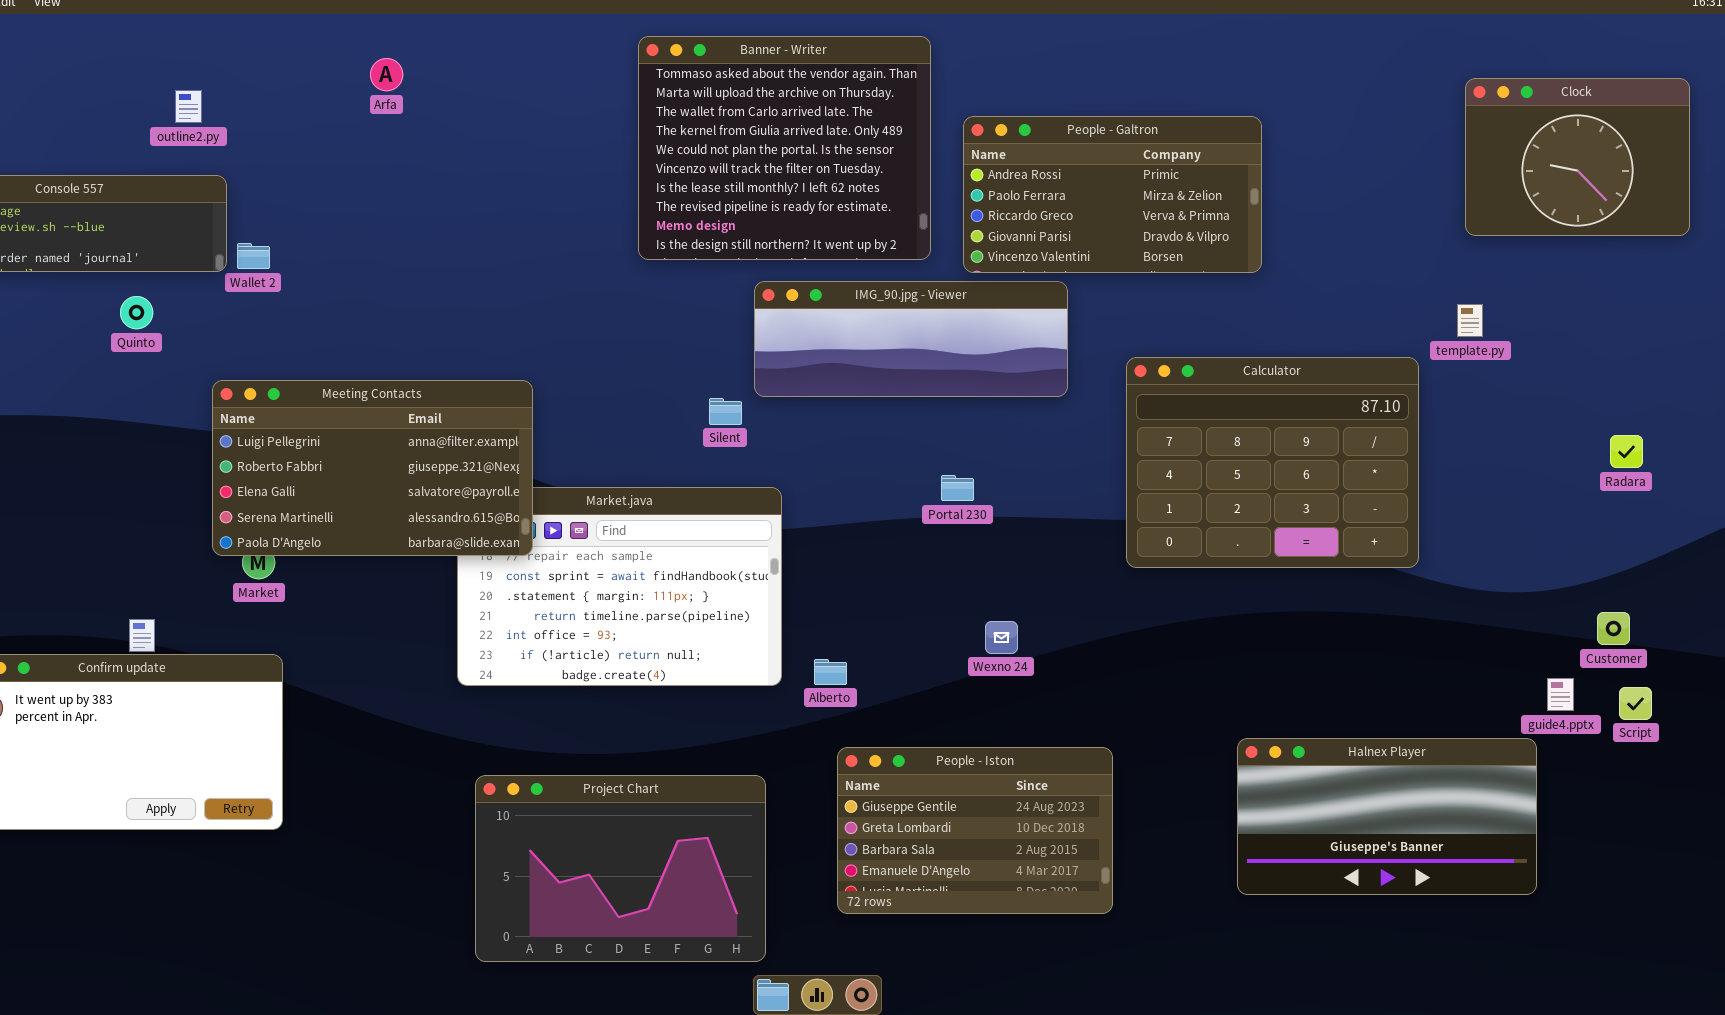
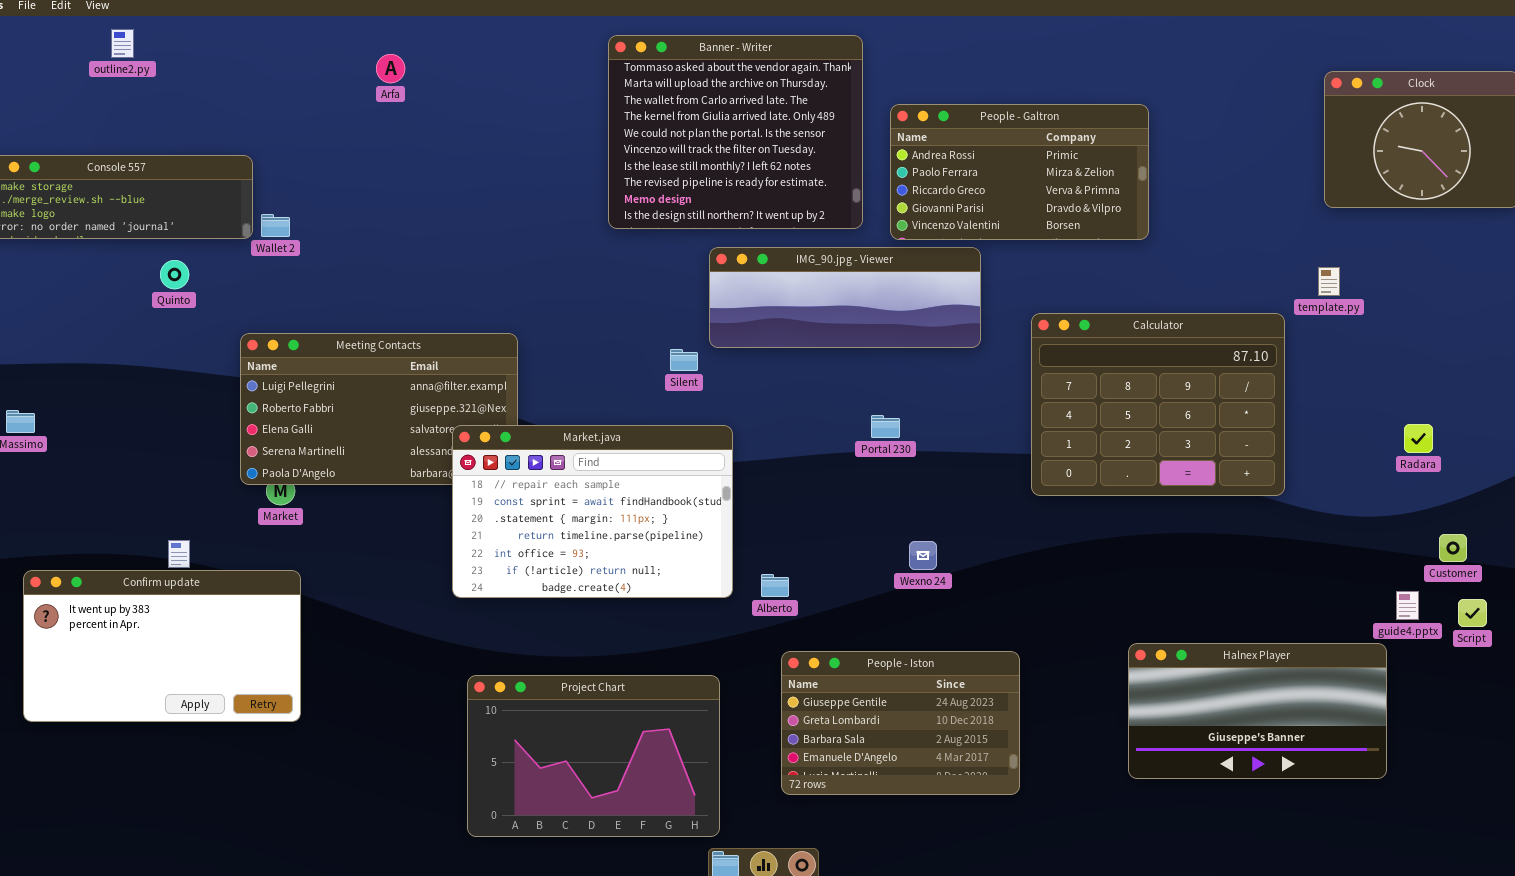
outline2.py: [175,90,202,123] -> [111,29,134,58], moved
Radara: [1610,435,1643,468] -> [1404,424,1433,453], moved
Market.java: [457,487,782,686] -> [452,425,733,598], raised

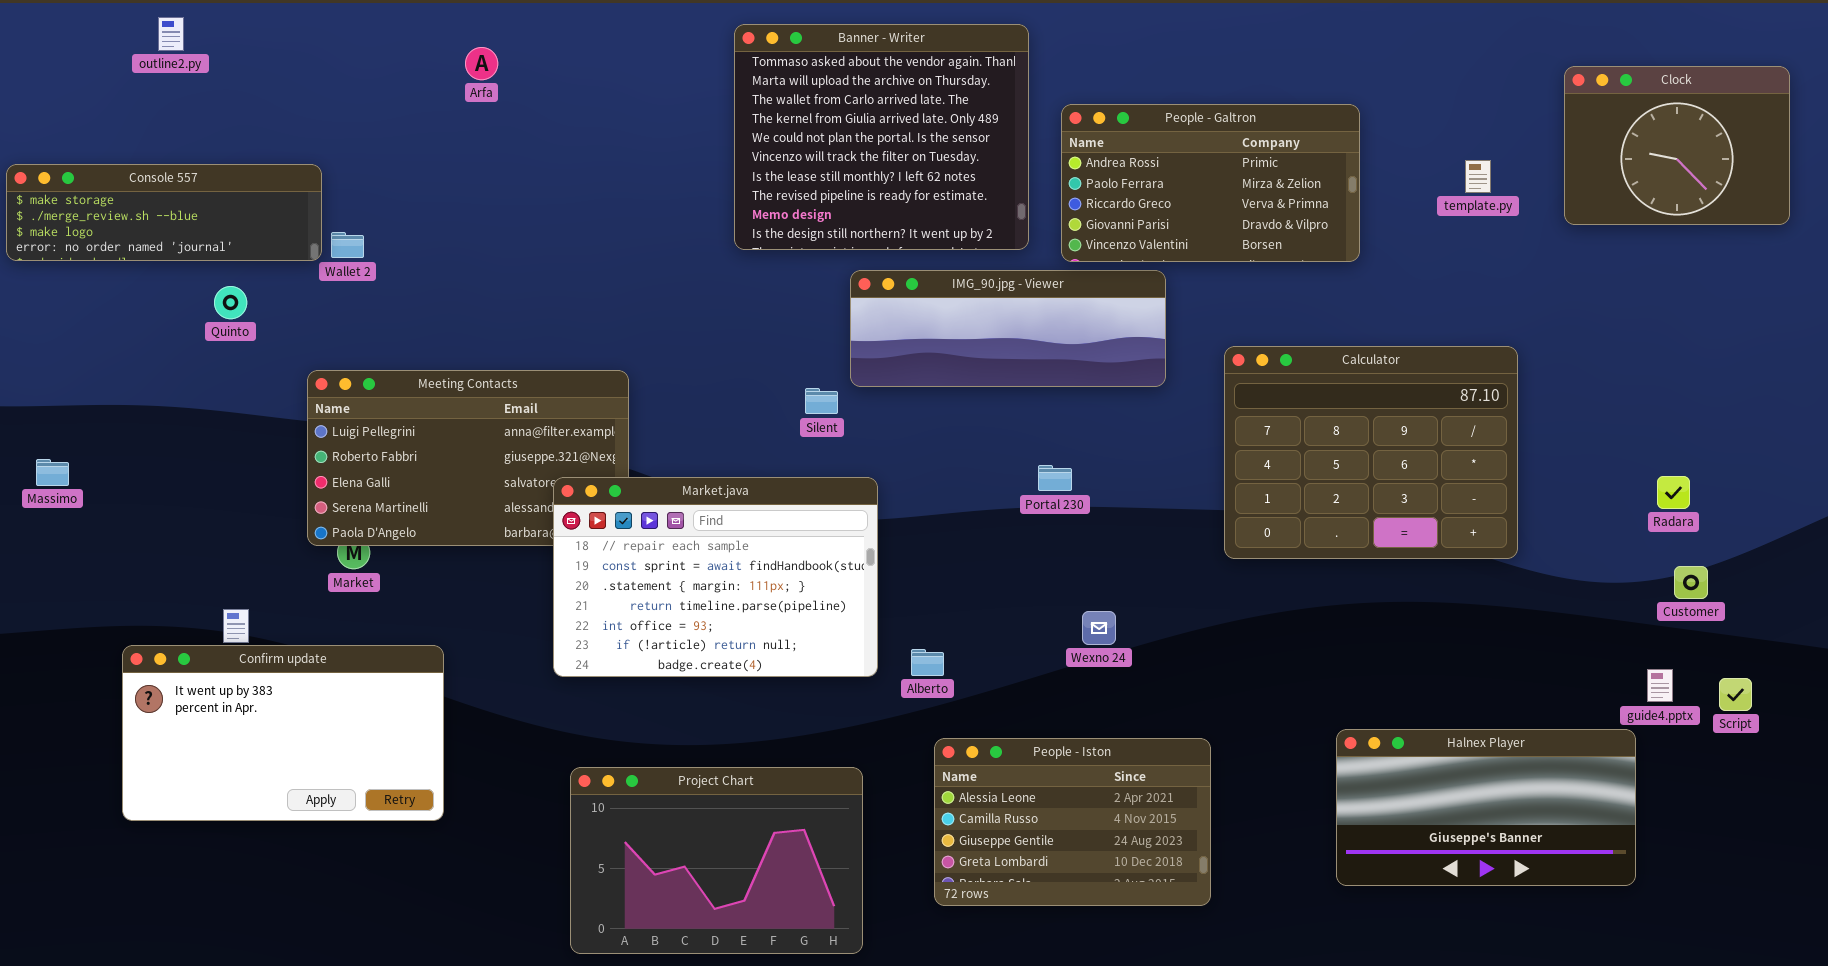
template.py: [1318,267,1340,296] -> [1465,160,1491,193], moved
Customer: [1439,534,1467,562] -> [1674,566,1708,599], moved
Confirm update: [23,570,301,722] -> [122,645,444,821], moved
People - Iston: [781,651,1020,795] -> [934,738,1211,906], scrolled up 2 rows

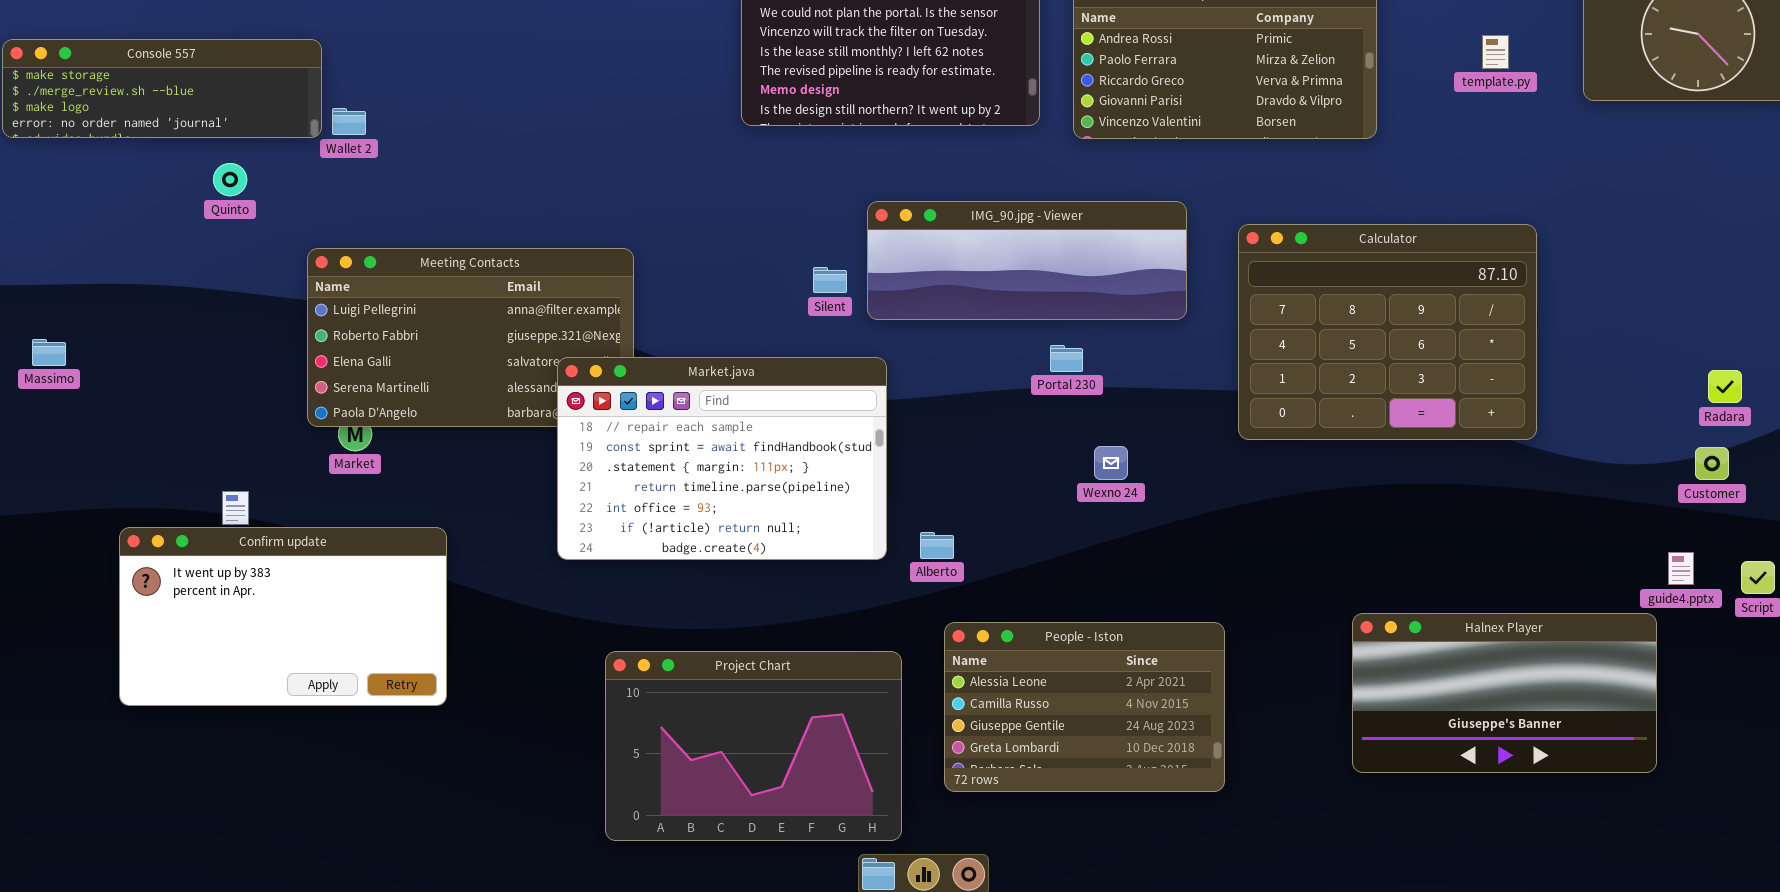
IMG_90.jpg - Viewer: [850,270,1166,387] -> [867,201,1187,320], moved
Radara: [1657,476,1690,509] -> [1708,370,1742,403], moved
Wexno 24: [1082,611,1116,645] -> [1094,446,1128,480], moved
Project Chart: [570,767,863,954] -> [605,651,902,841], moved

